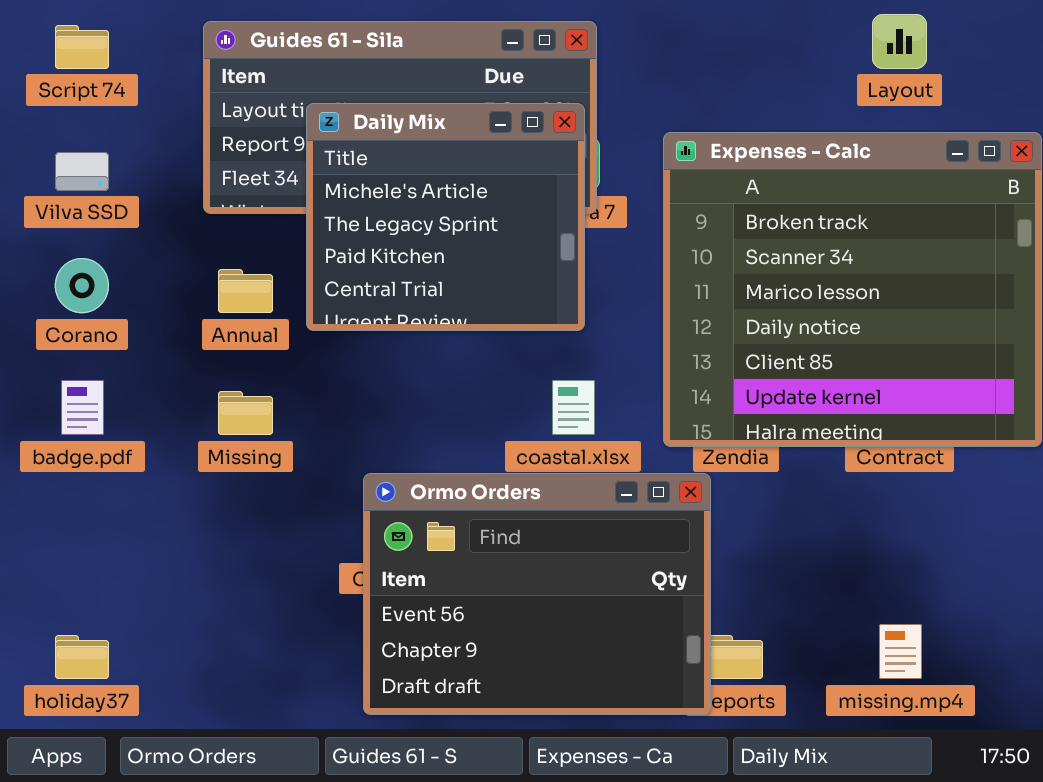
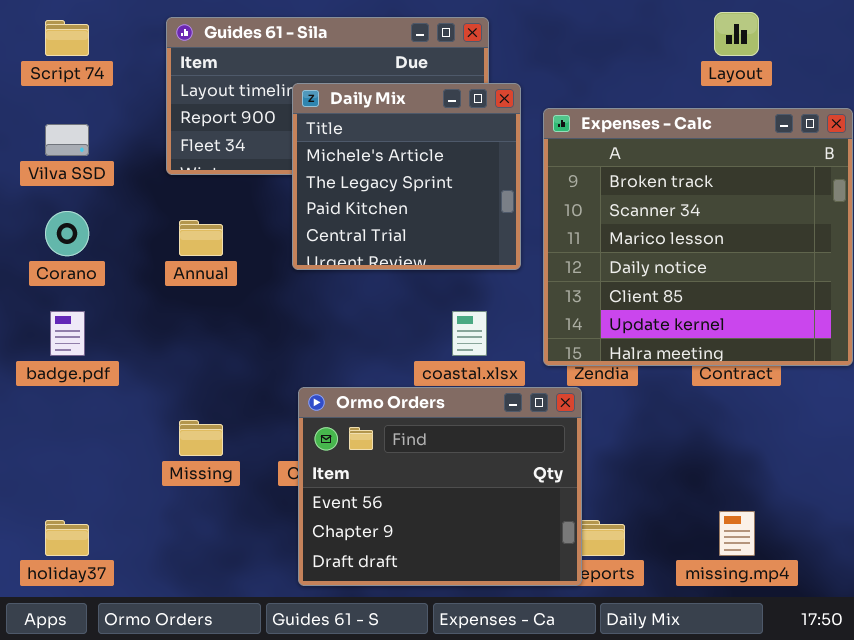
Daily Mix: [306,103,585,331] -> [292,83,521,270], moved
Missing: [218,391,273,435] -> [179,420,223,456], moved

